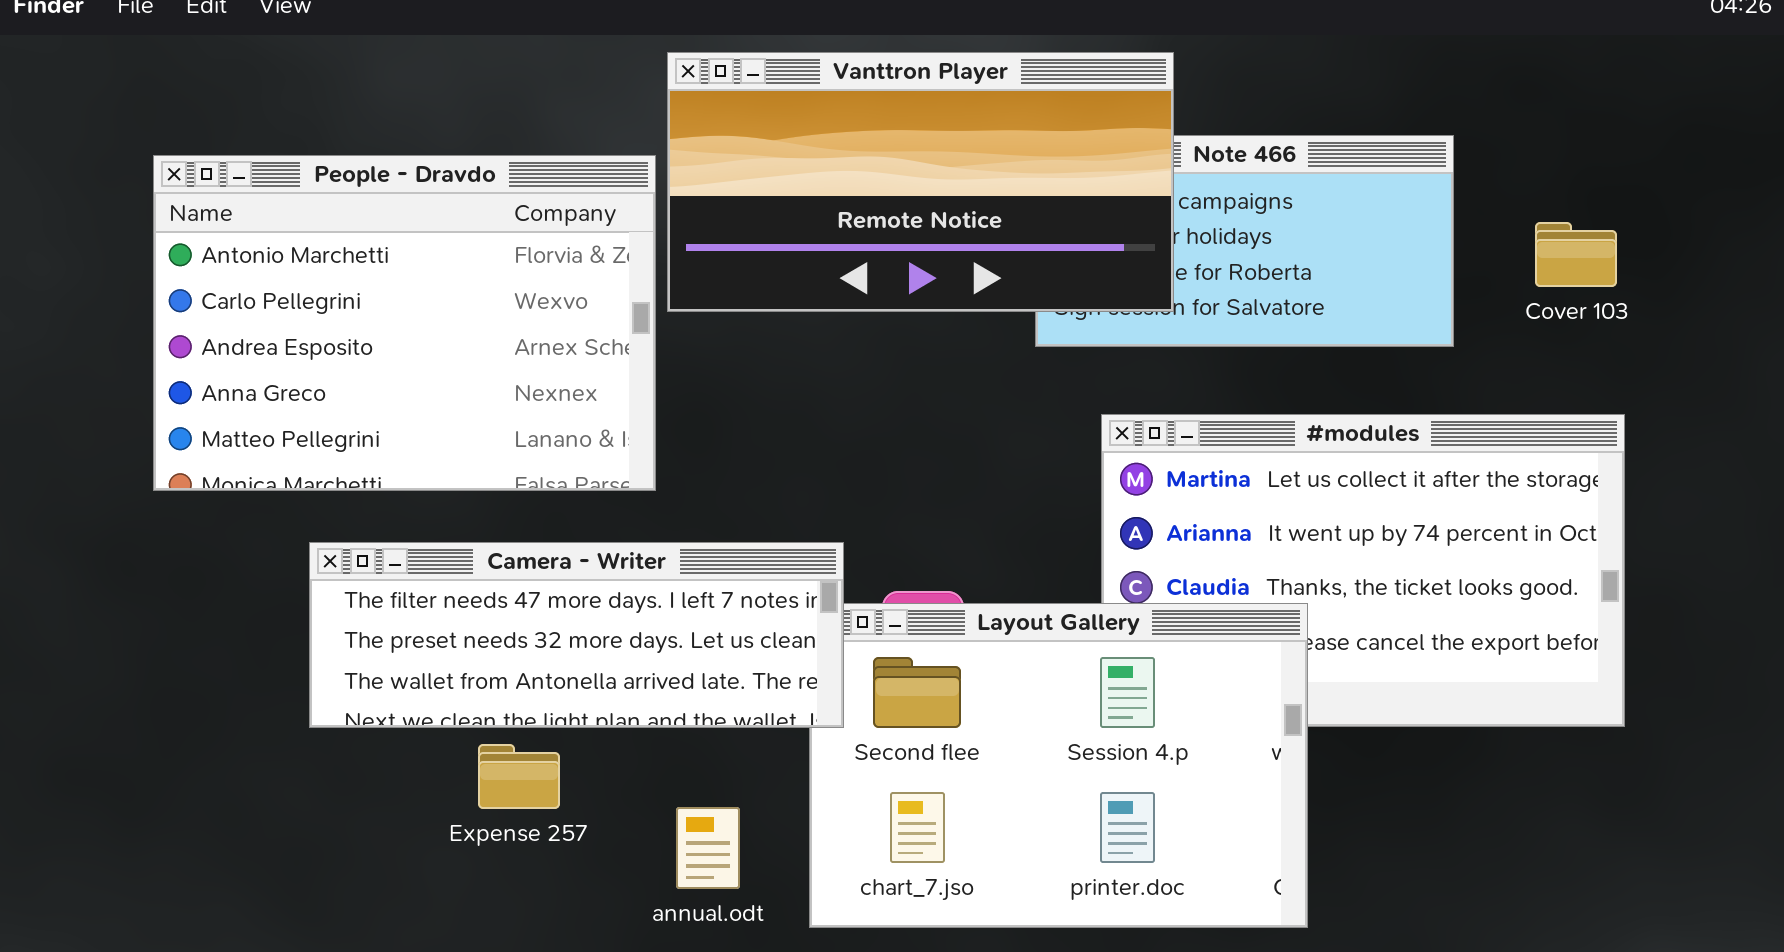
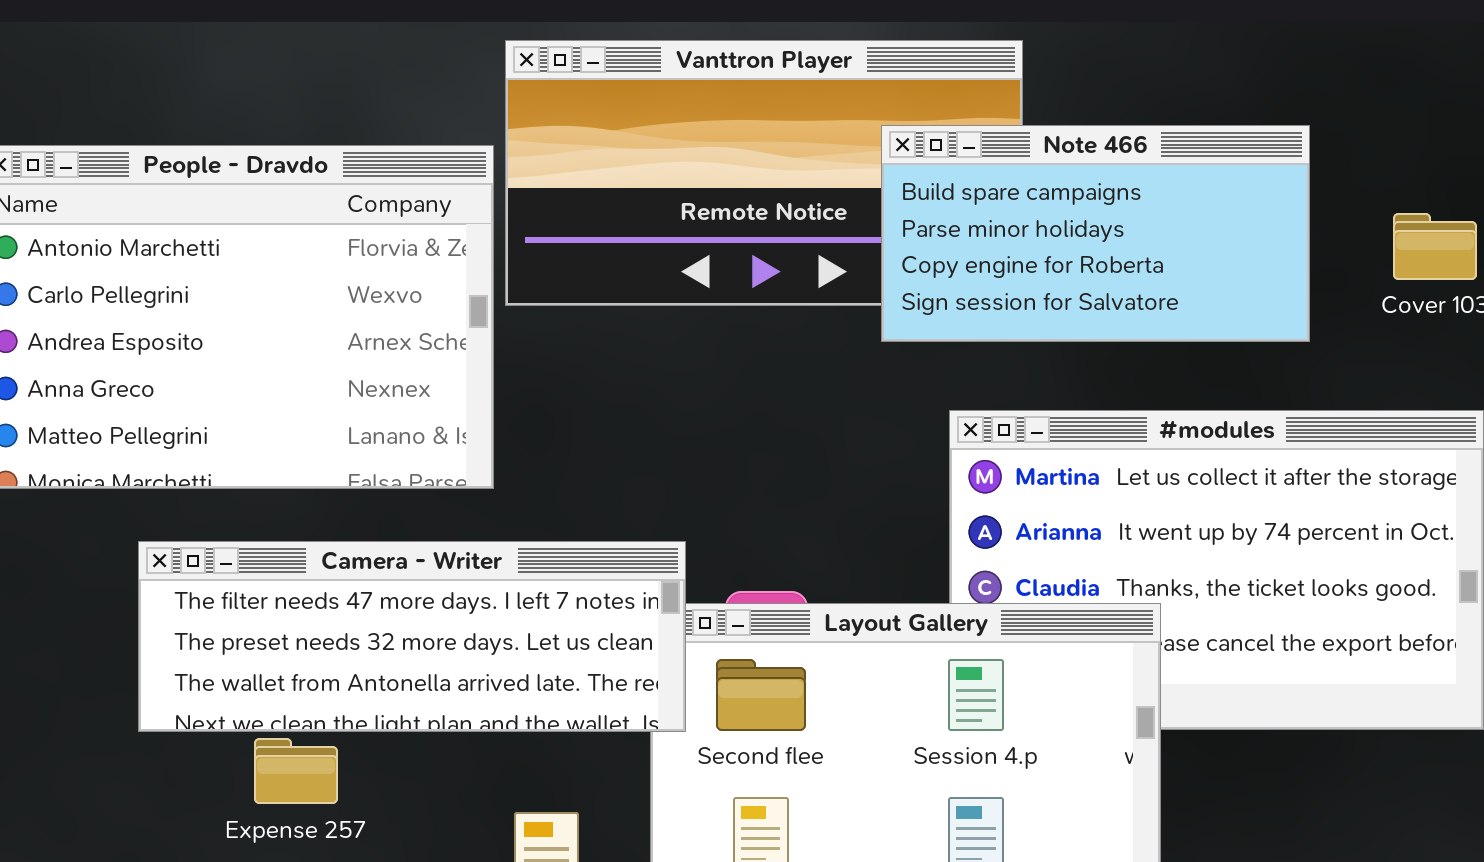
Note 466: [1035,135,1454,347] -> [881,125,1310,342], raised
Expense 257: [478,744,560,809] -> [254,738,338,804], moved

